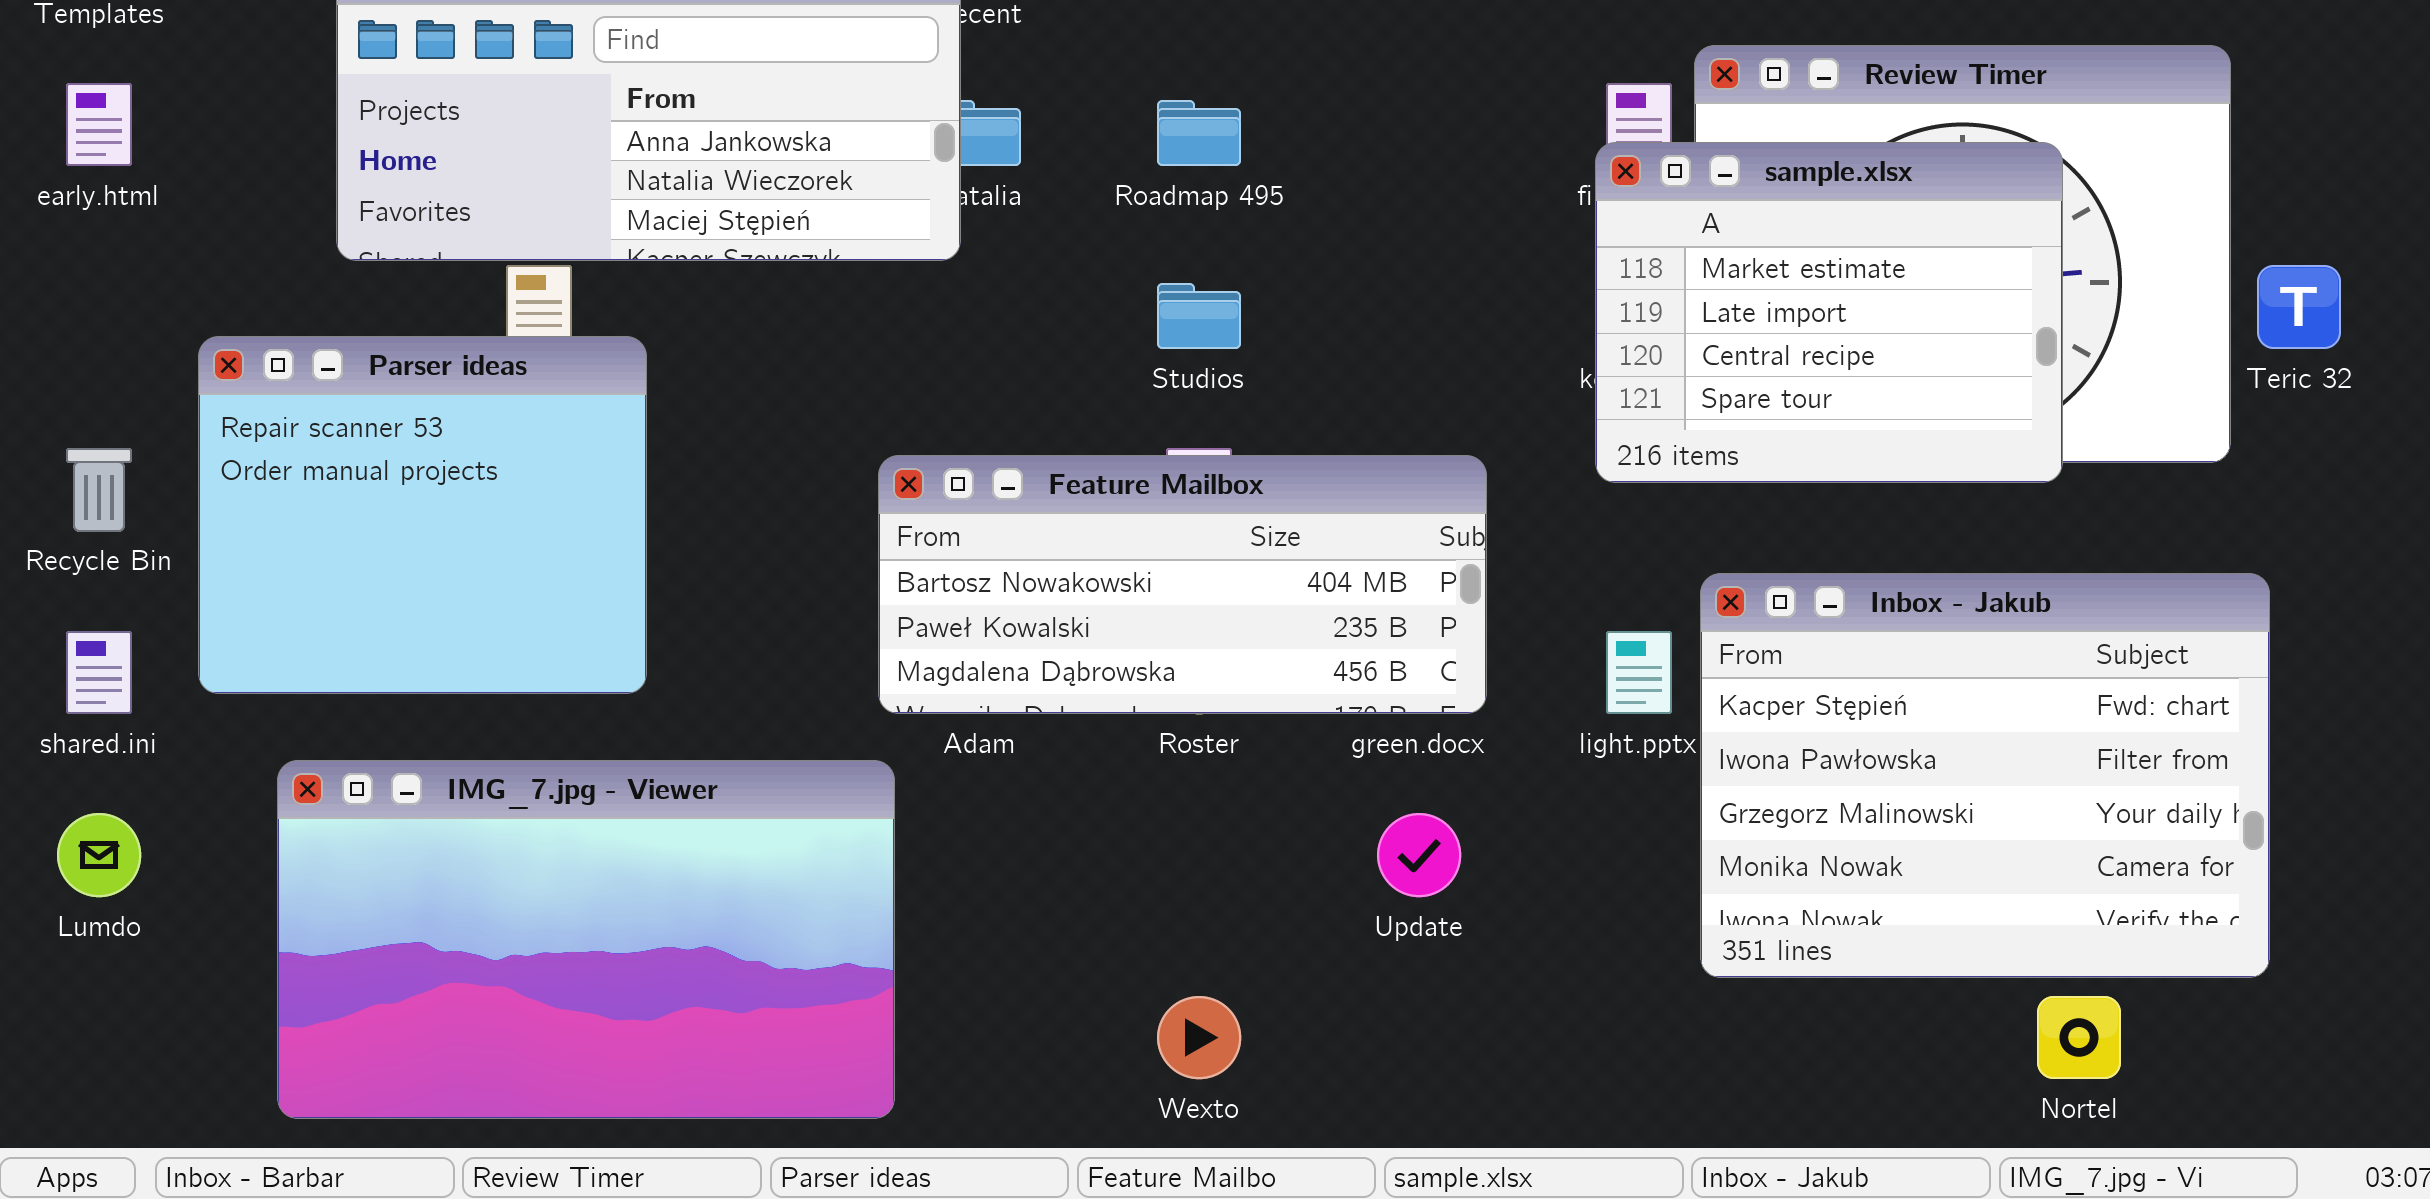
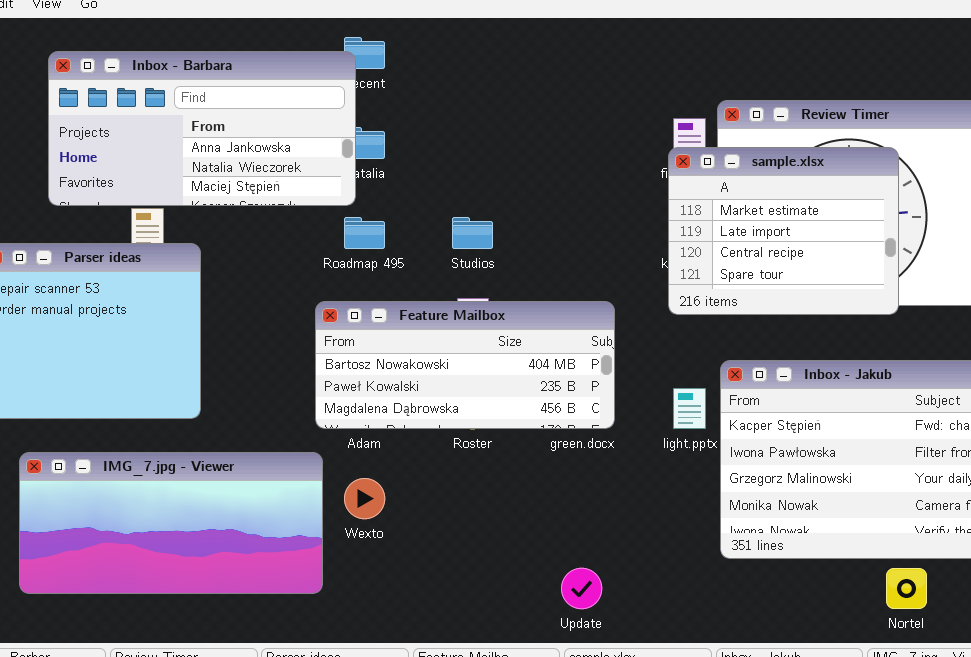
Roadmap 495: [1157,100,1241,166] -> [344,217,385,249], moved
IMG_7.jpg - Viewer: [277,760,895,1119] -> [19,452,323,594], resized
Update: [1377,813,1461,897] -> [561,568,602,609], moved
Wexto: [1157,996,1241,1079] -> [344,478,385,519], moved

